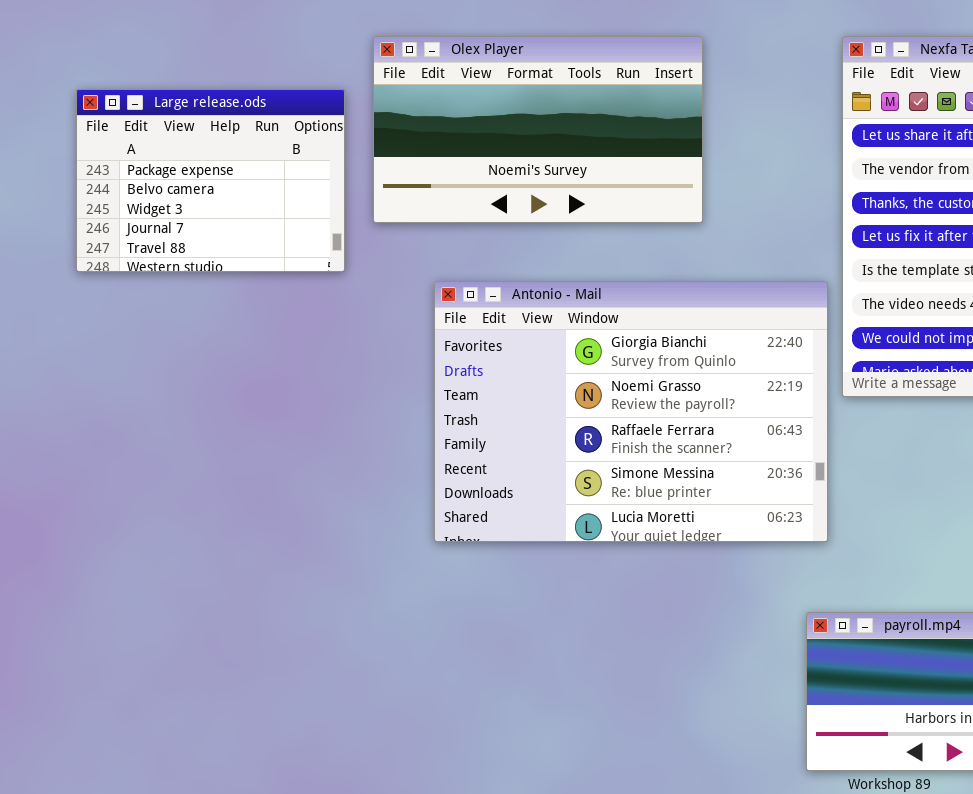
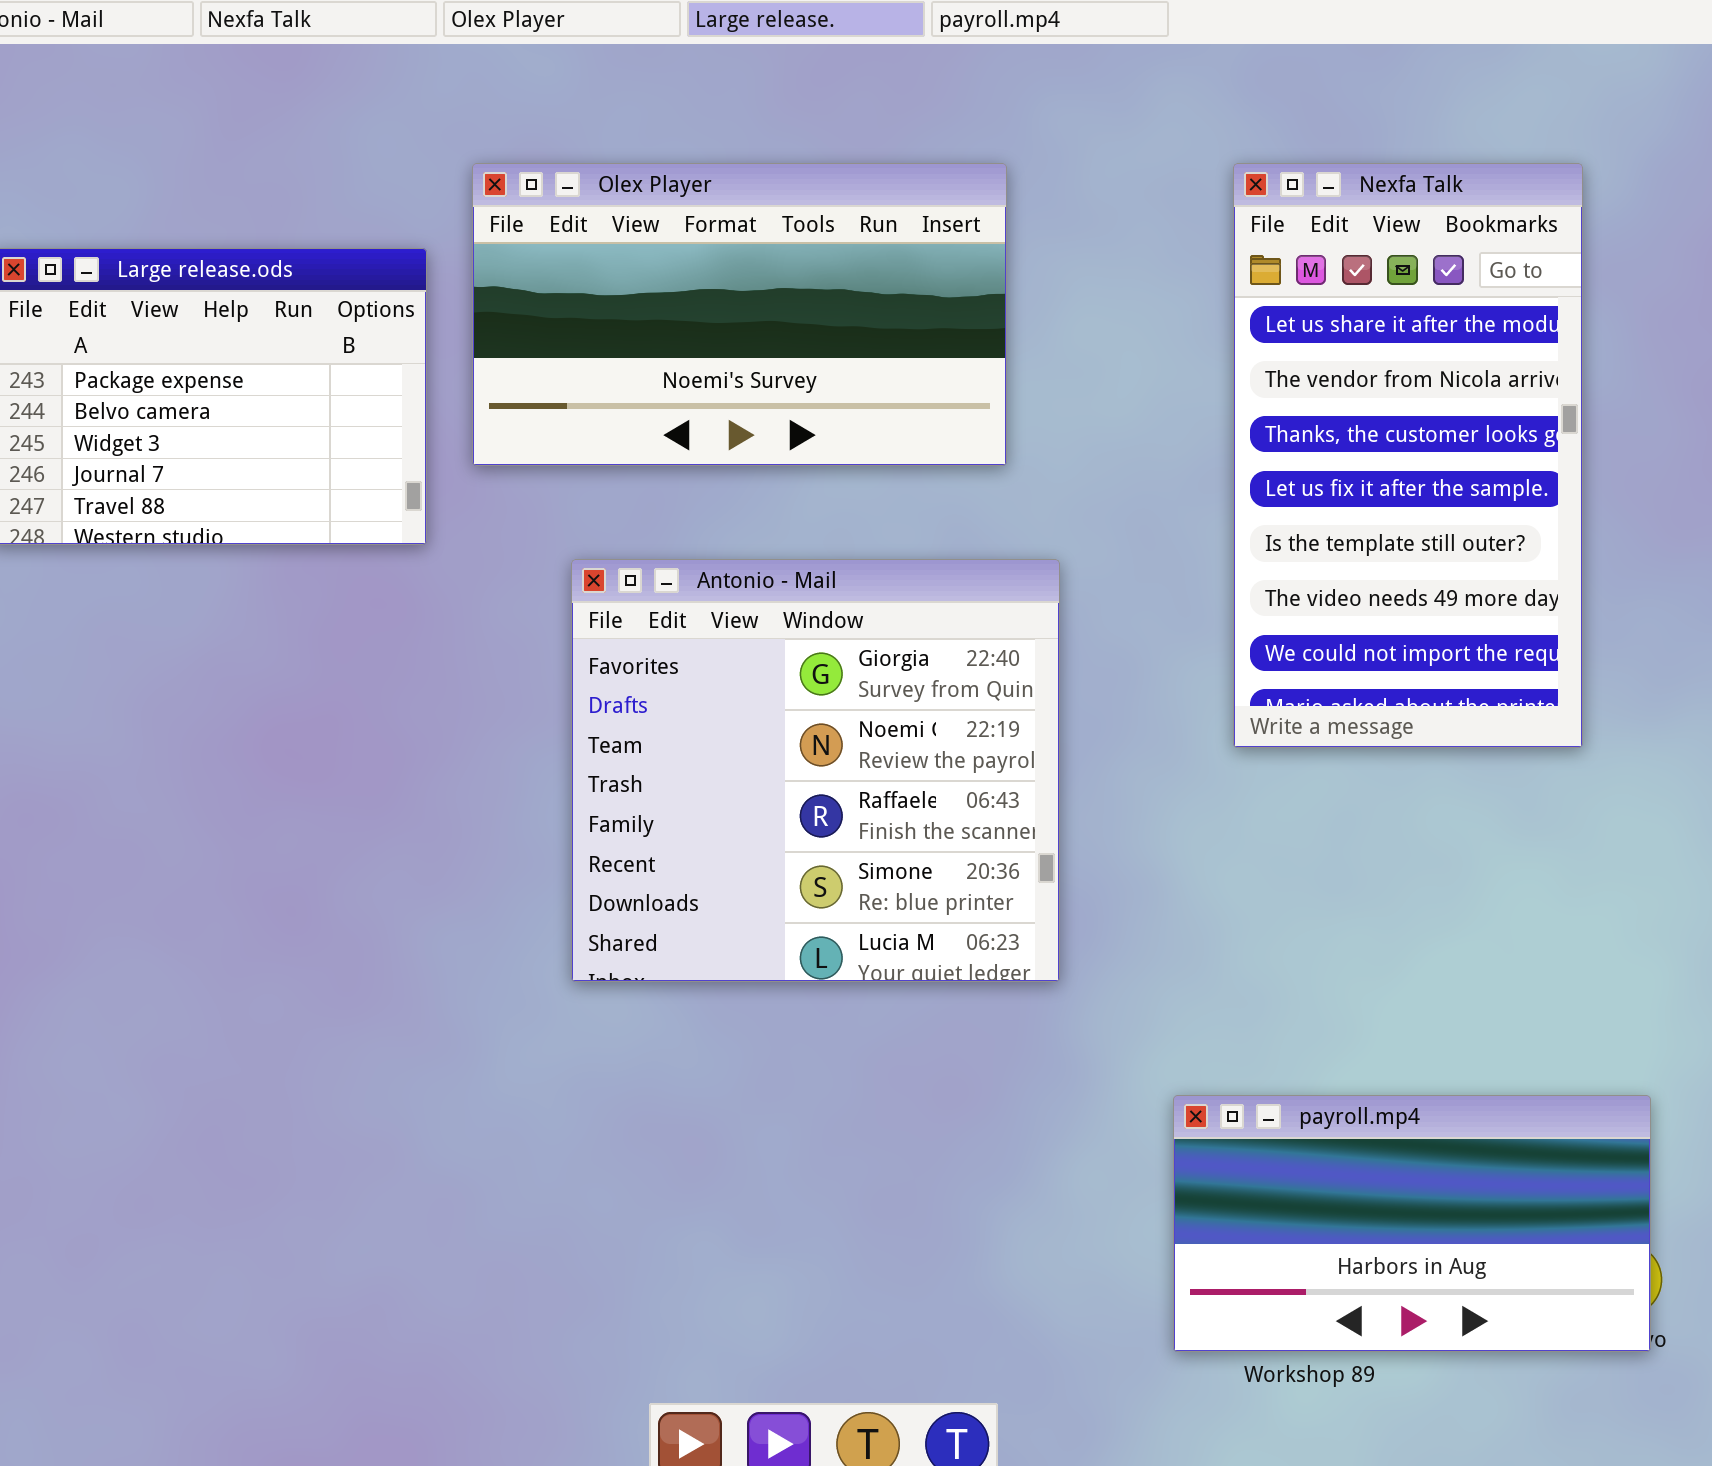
Antonio - Mail: [434,281,828,542] -> [571,559,1060,982], resized

